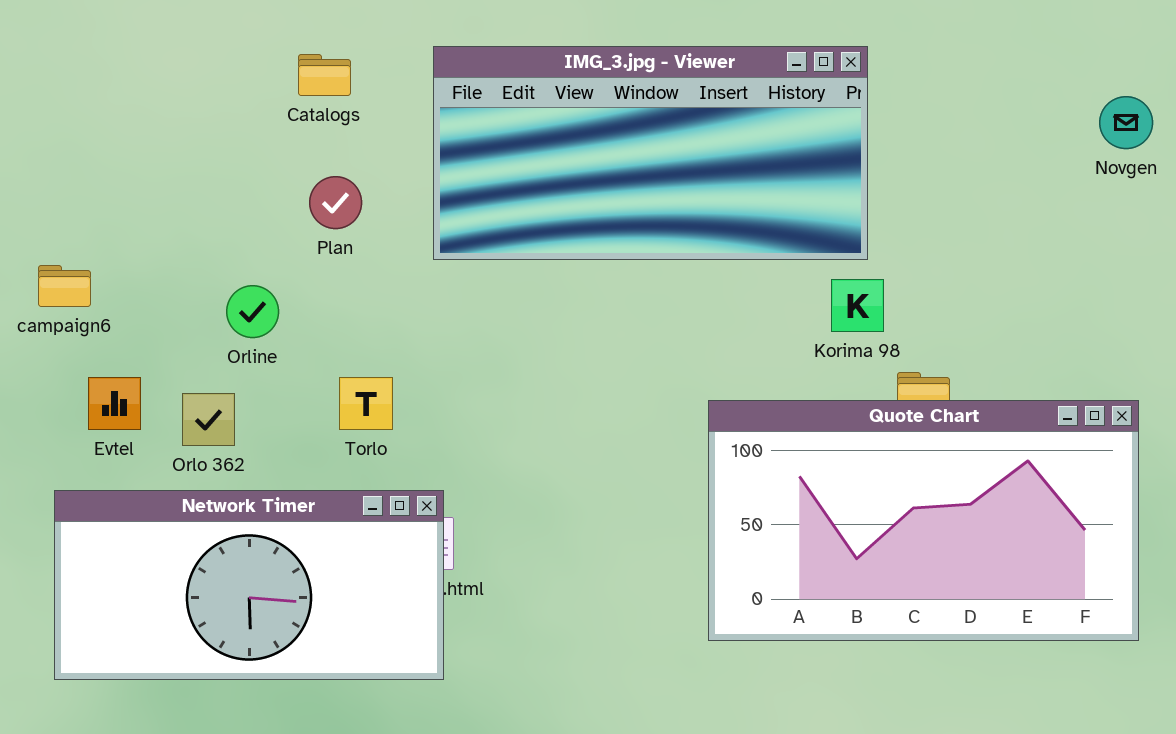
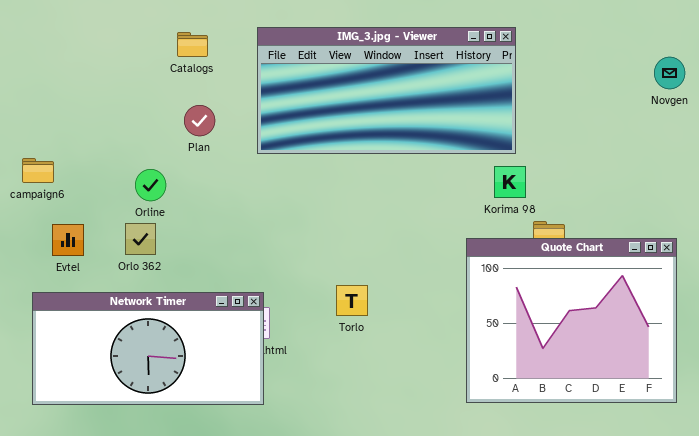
Torlo: [339,377,393,430] -> [336,285,368,316], moved
Orlo 362: [182,393,235,446] -> [125,223,156,255], moved
Quote Chart: [708,400,1139,641] -> [466,238,677,403], resized

